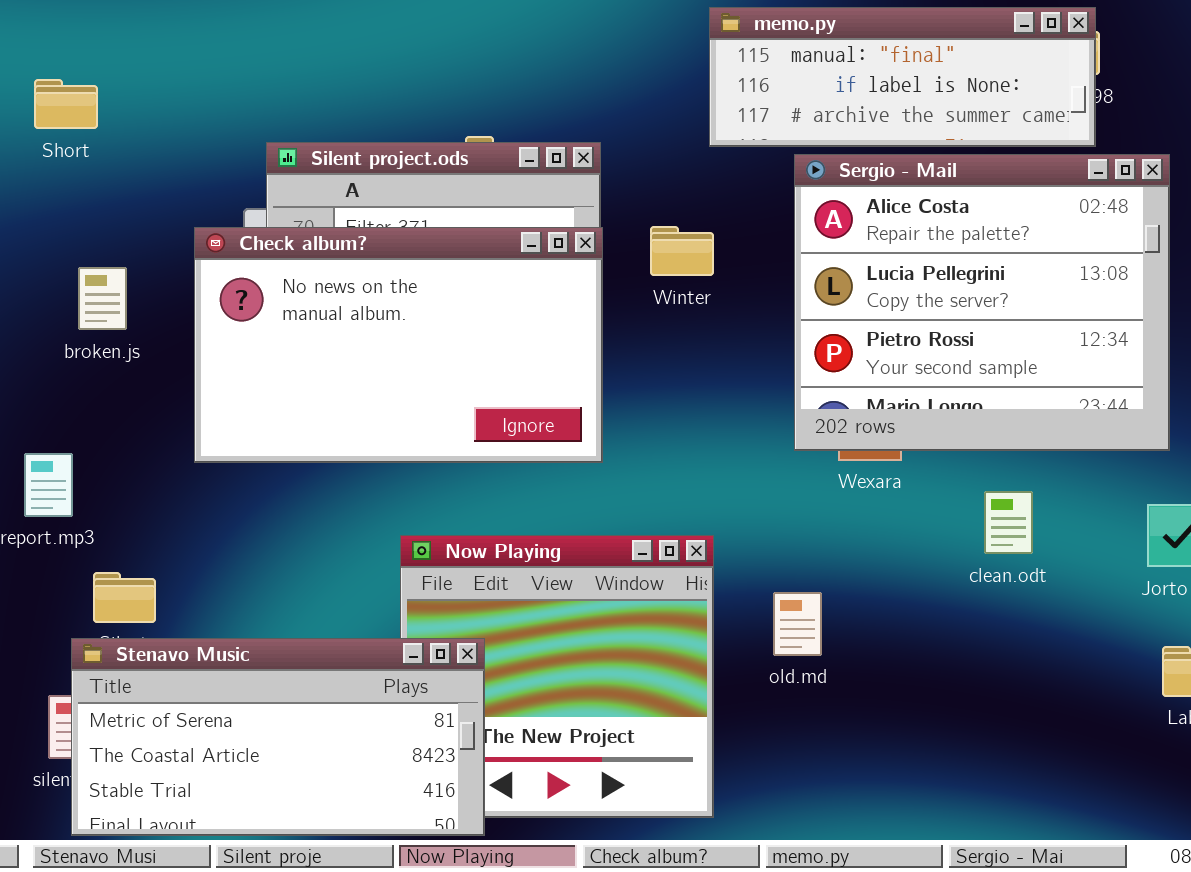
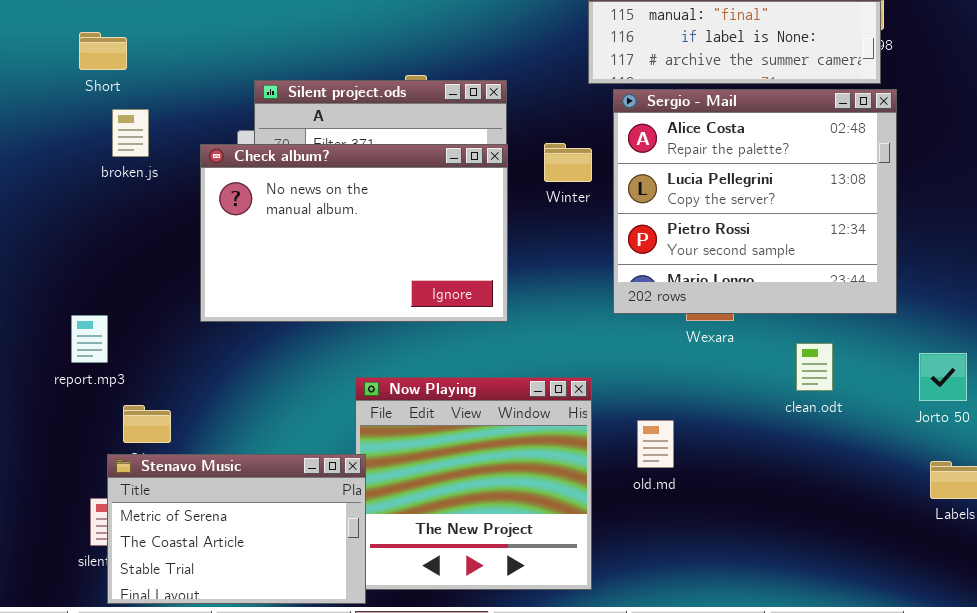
Sergio - Mail: [794,154,1170,451] -> [613,89,897,314], moved
broken.js: [78,267,127,330] -> [112,109,149,157], moved
Stenavo Music: [71,638,485,836] -> [107,454,366,604], resized

